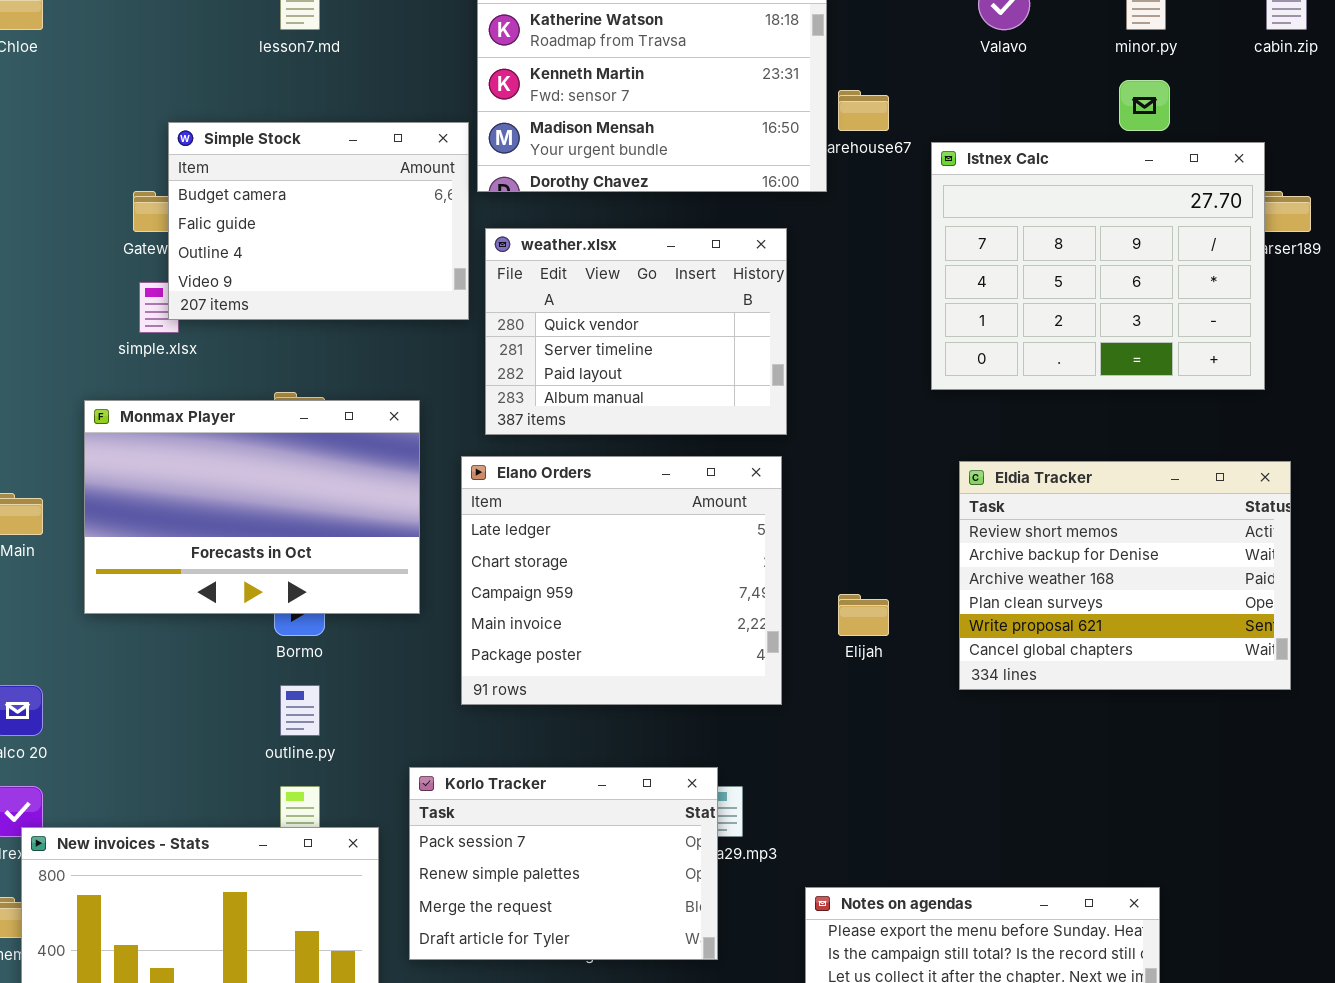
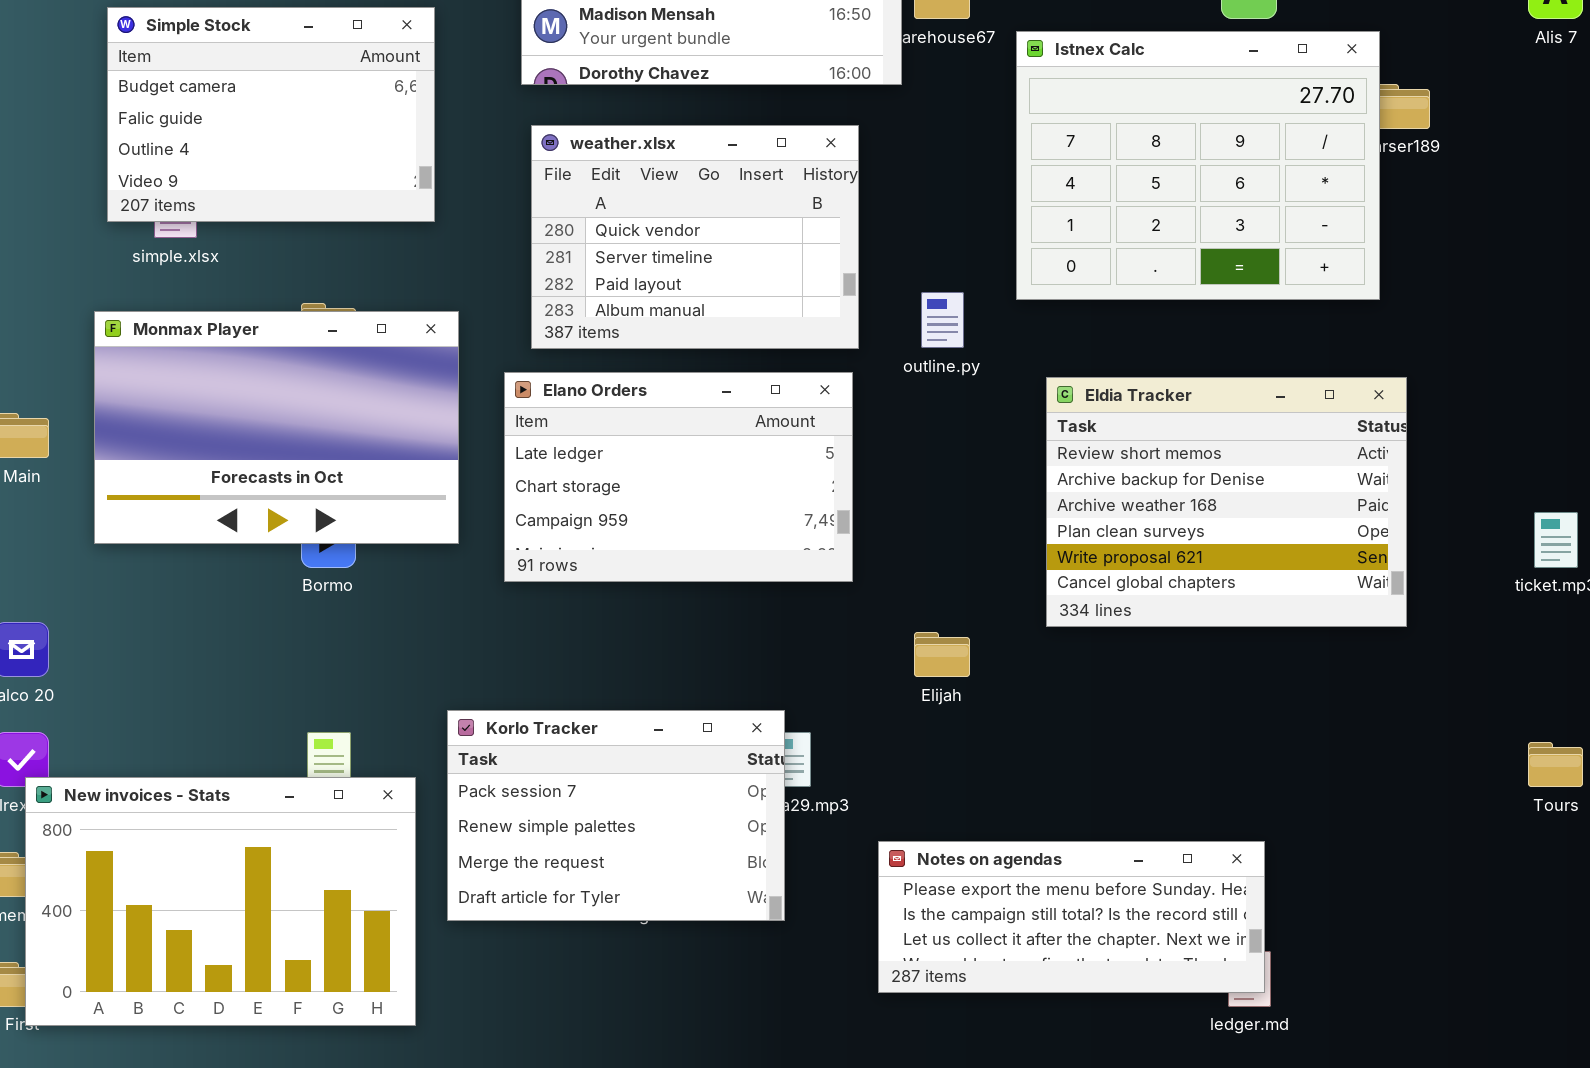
Simple Stock: [168,122,469,320] -> [107,7,435,222], moved
Elano Orders: [461,456,782,705] -> [504,372,853,582], resized
Elijah: [838,594,889,636] -> [914,632,970,677], moved
outline.py: [280,685,320,736] -> [921,292,964,348], moved

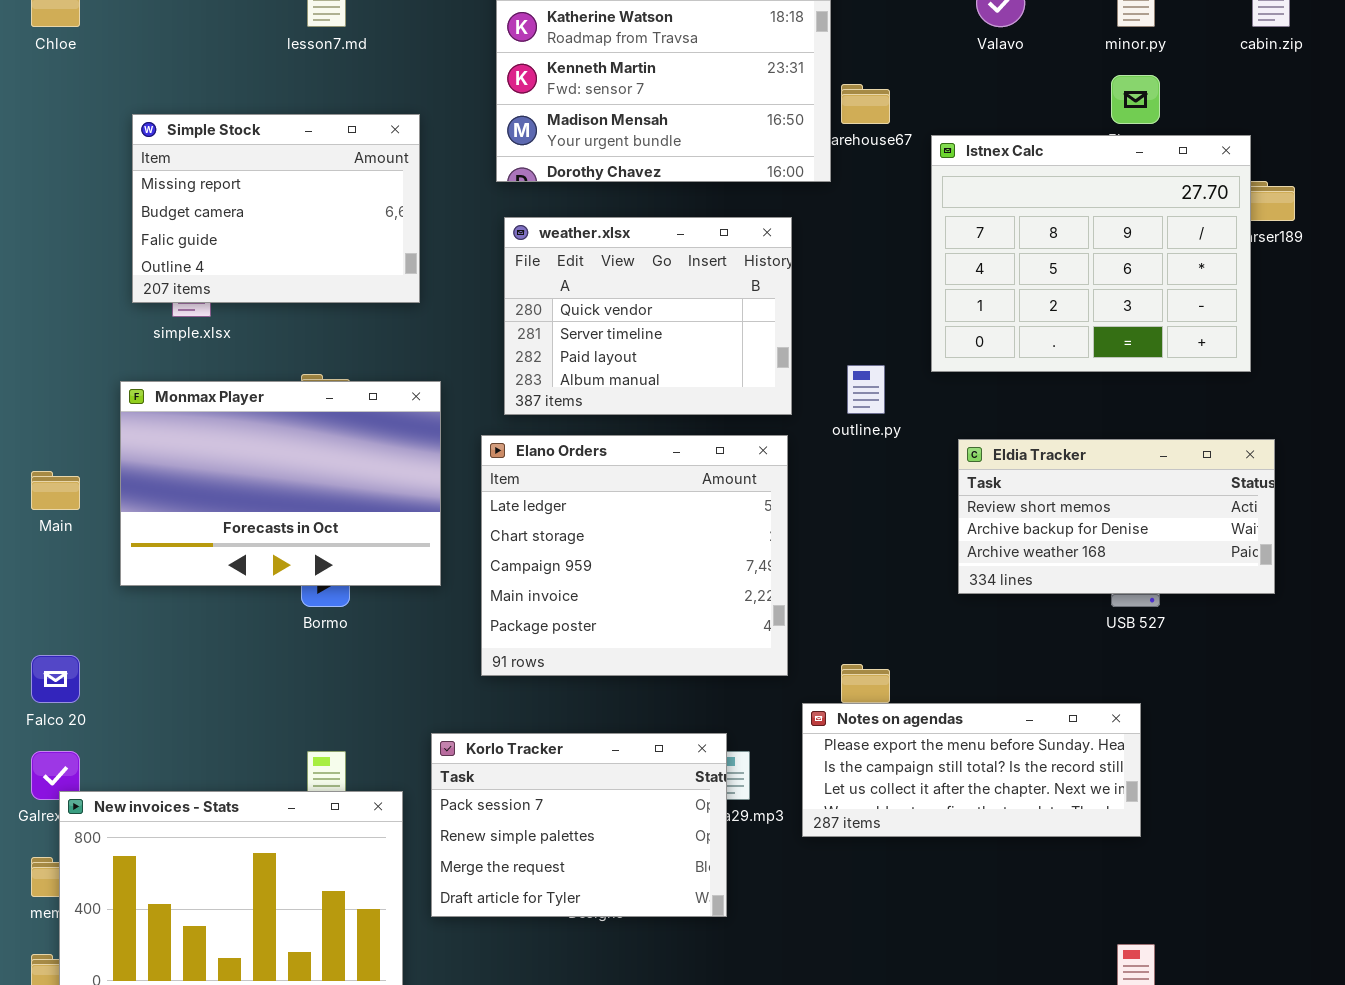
Simple Stock: [107,7,435,222] -> [132,114,420,303], scrolled up 1 row
Elano Orders: [504,372,853,582] -> [481,435,788,676], resized
Eldia Tracker: [1046,377,1407,627] -> [958,439,1275,594], resized
Notes on agendas: [878,841,1265,993] -> [802,703,1141,837], moved

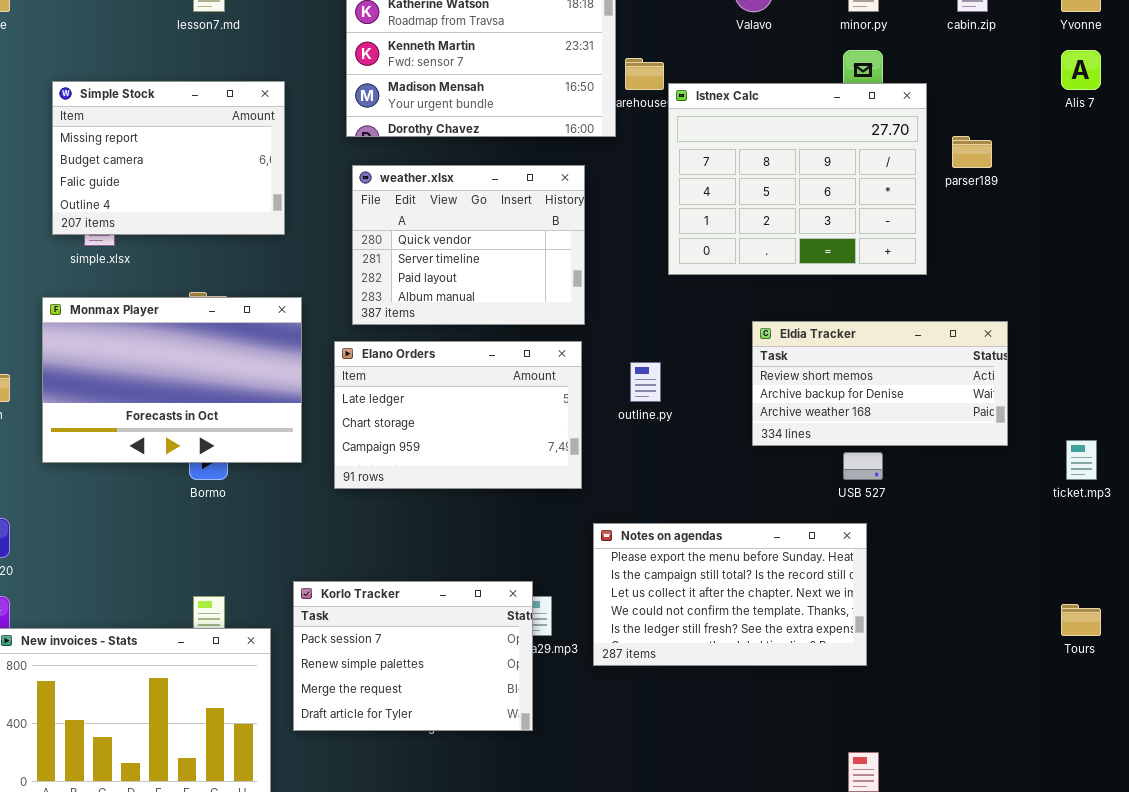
Istnex Calc: [931,135,1251,372] -> [668,83,927,275], moved
outline.py: [847,365,885,414] -> [630,362,661,402], moved
Elano Orders: [481,435,788,676] -> [334,341,582,489], resized
Eldia Tracker: [958,439,1275,594] -> [752,321,1008,446], moved
Notes on agendas: [802,703,1141,837] -> [593,523,867,666], resized

